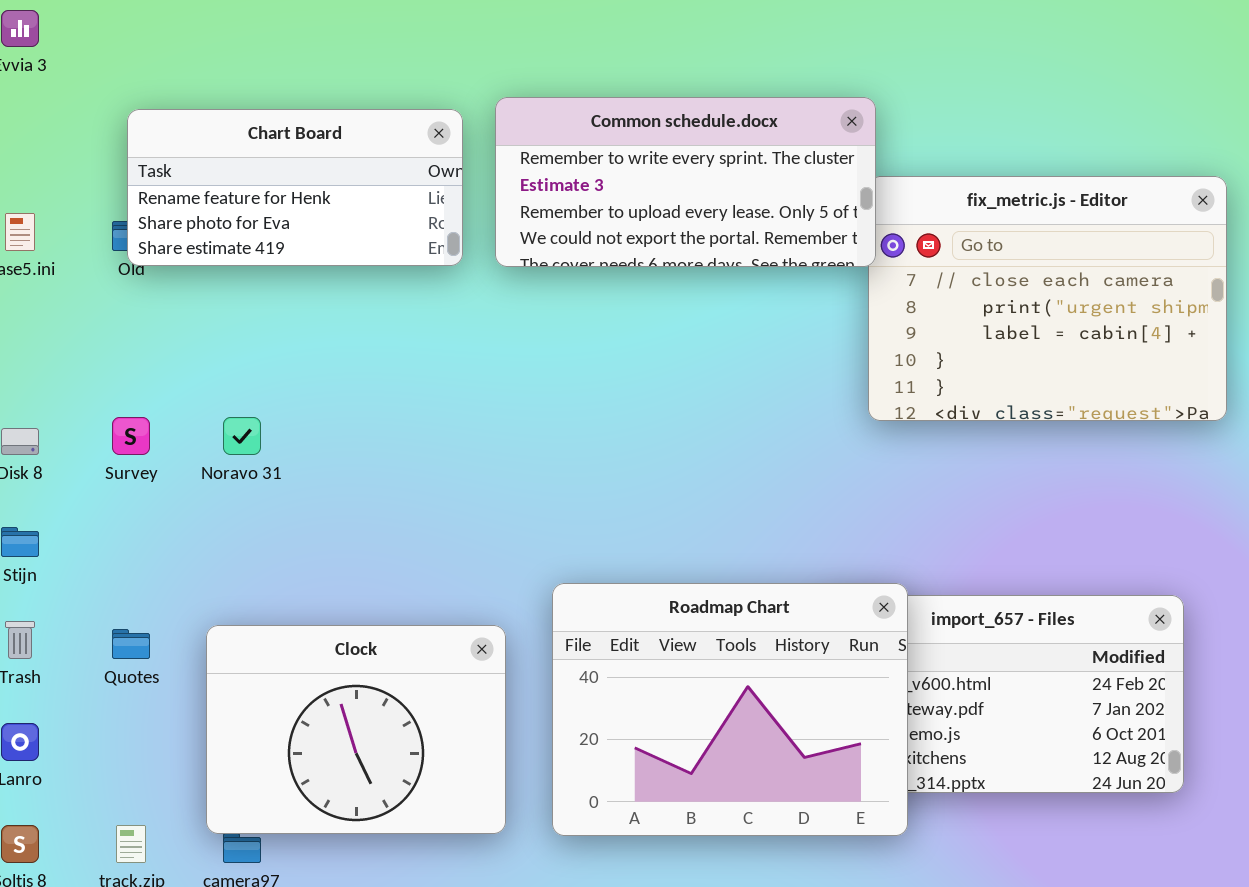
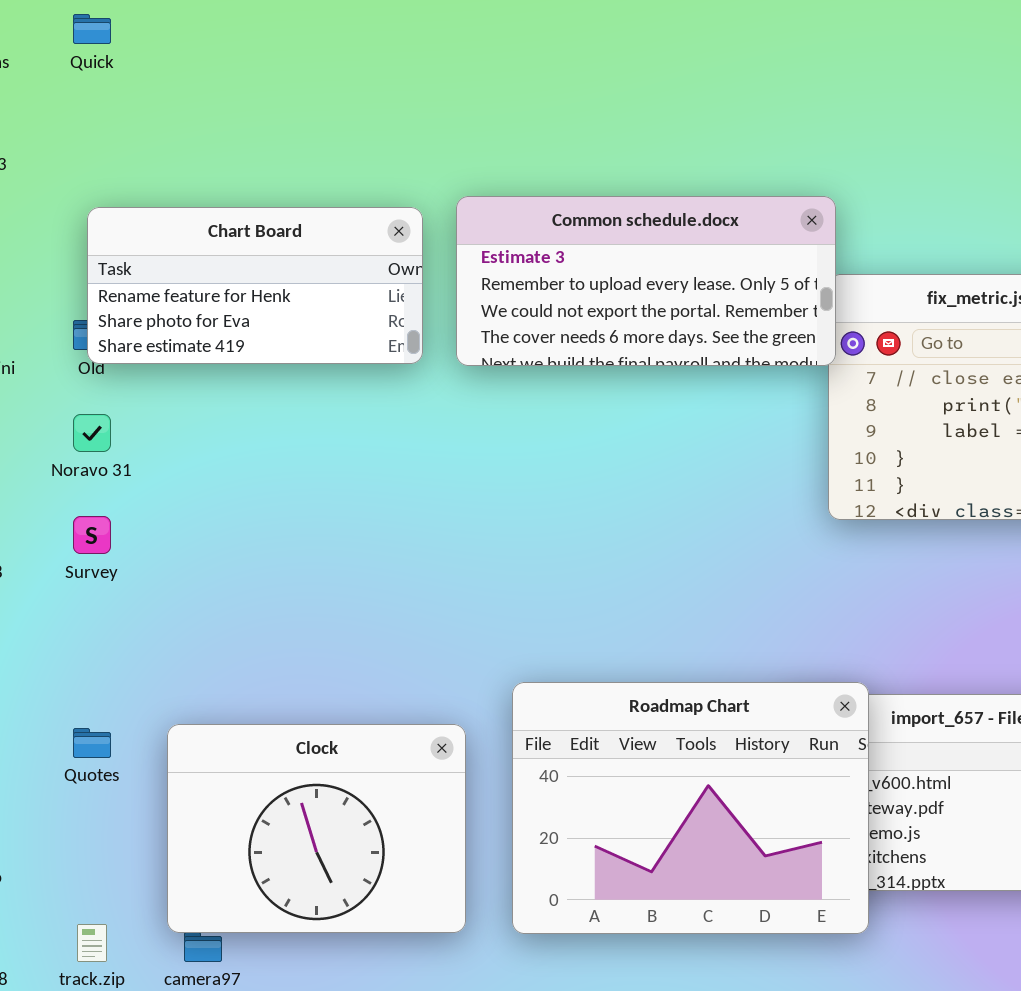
Common schedule.docx: [495,97,876,267] -> [456,196,836,366], scrolled down 1 row
Noravo 31: [223,417,261,455] -> [73,414,111,452], moved

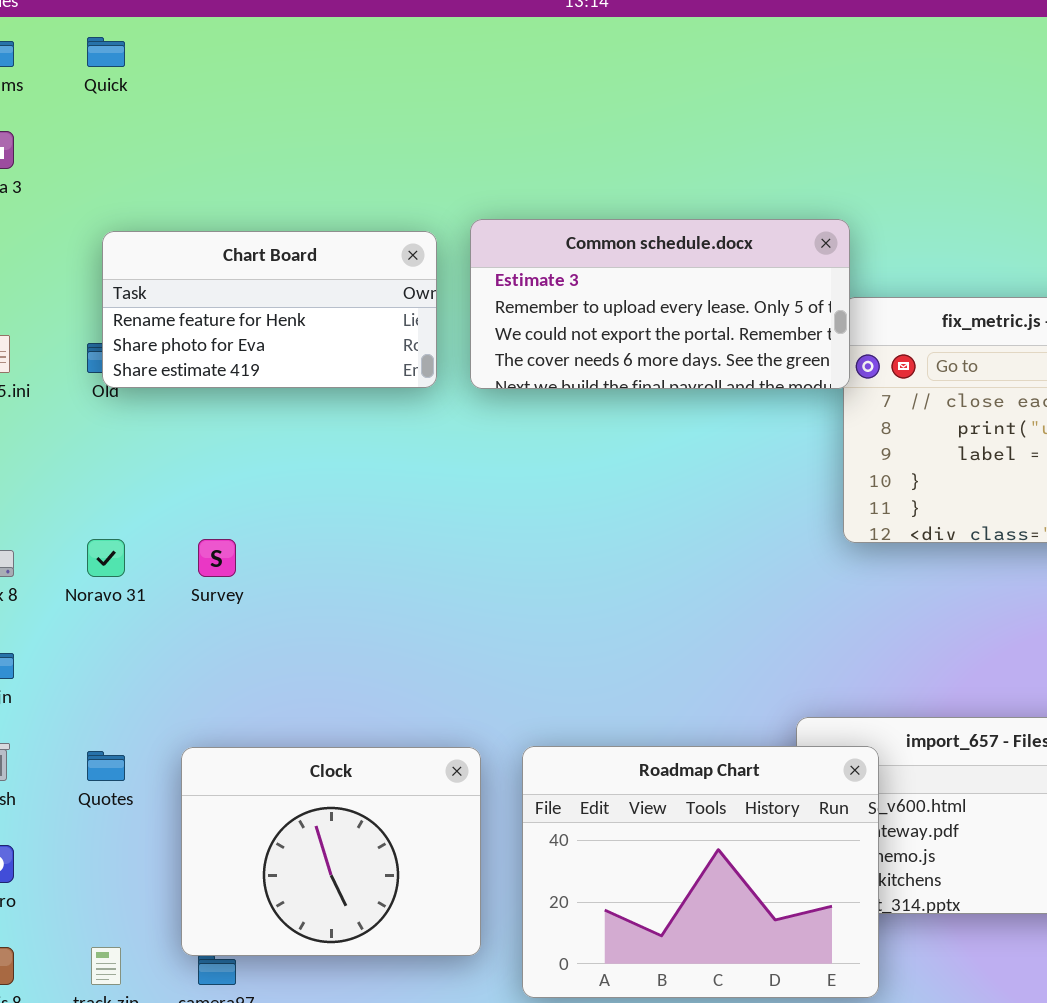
Noravo 31: [73,414,111,452] -> [87,539,125,577], moved
Survey: [73,516,111,554] -> [198,539,236,577], moved
Roadmap Chart: [512,682,869,934] -> [522,746,879,998], moved

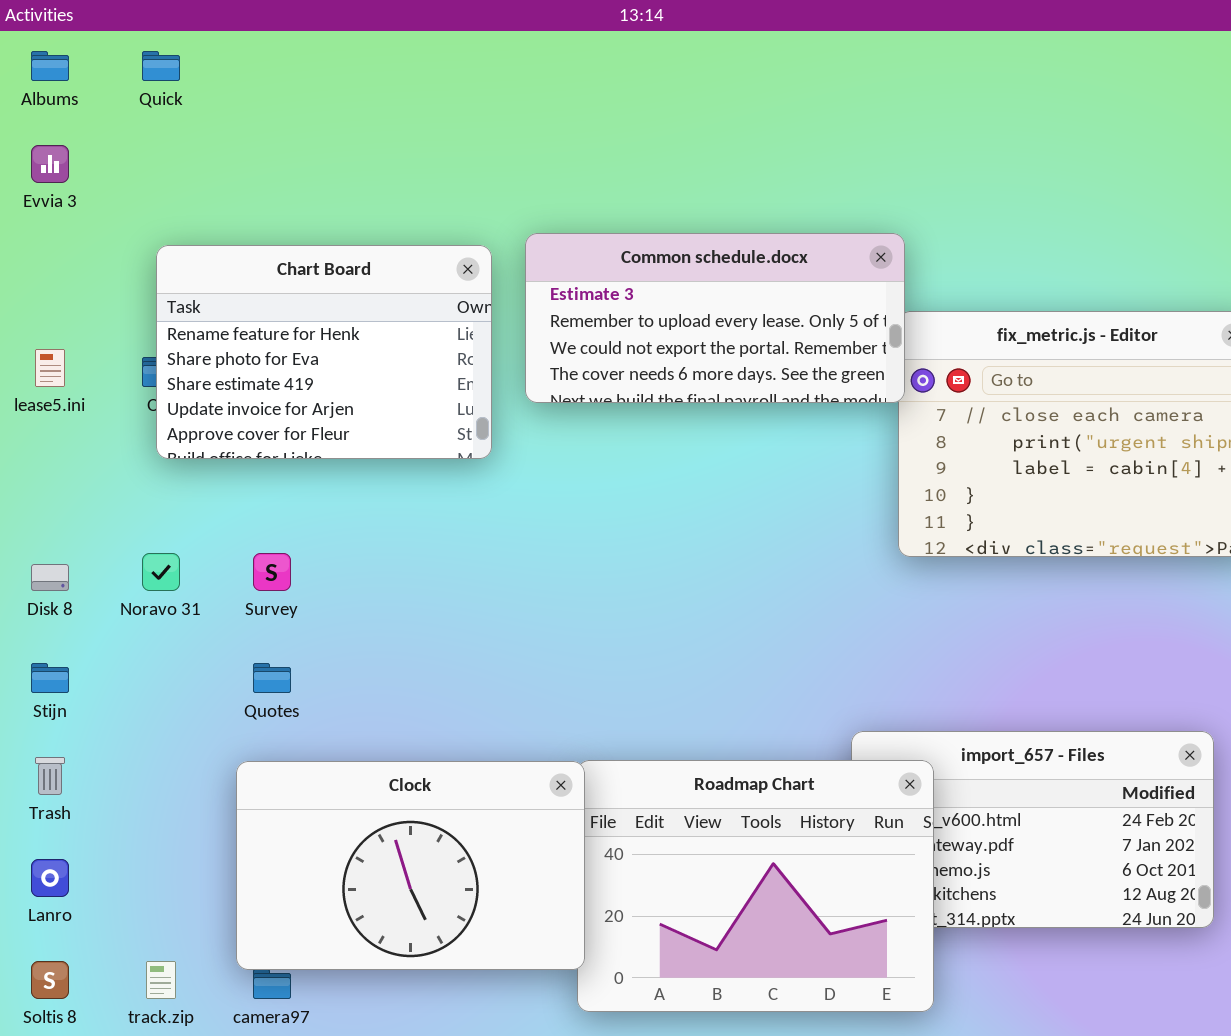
Chart Board: [102,231,437,388] -> [156,245,492,459], resized
Clock: [181,747,481,956] -> [236,761,585,970], resized
Quotes: [87,751,125,781] -> [253,663,291,693], moved

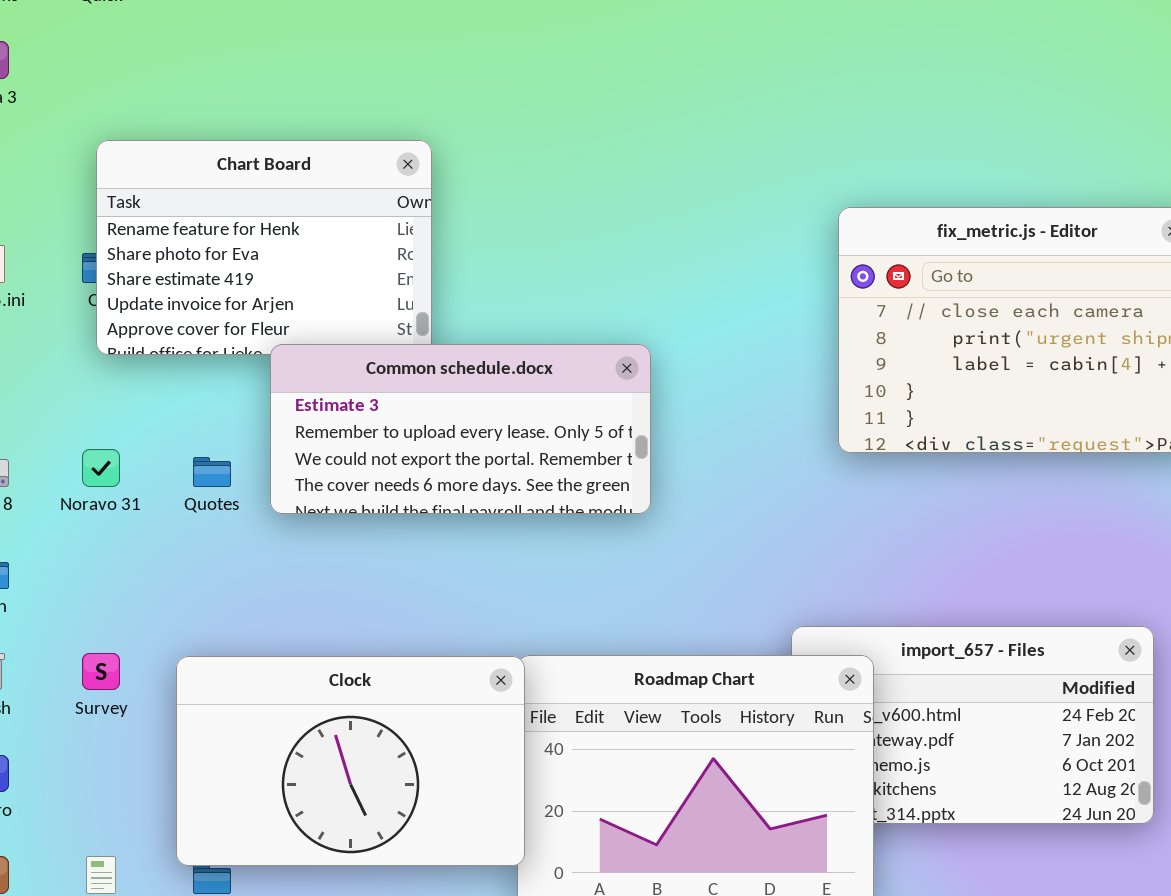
Common schedule.docx: [525,233,905,403] -> [270,344,651,514], moved
Survey: [253,553,291,591] -> [82,653,120,690], moved
Quotes: [253,663,291,693] -> [193,457,231,487], moved

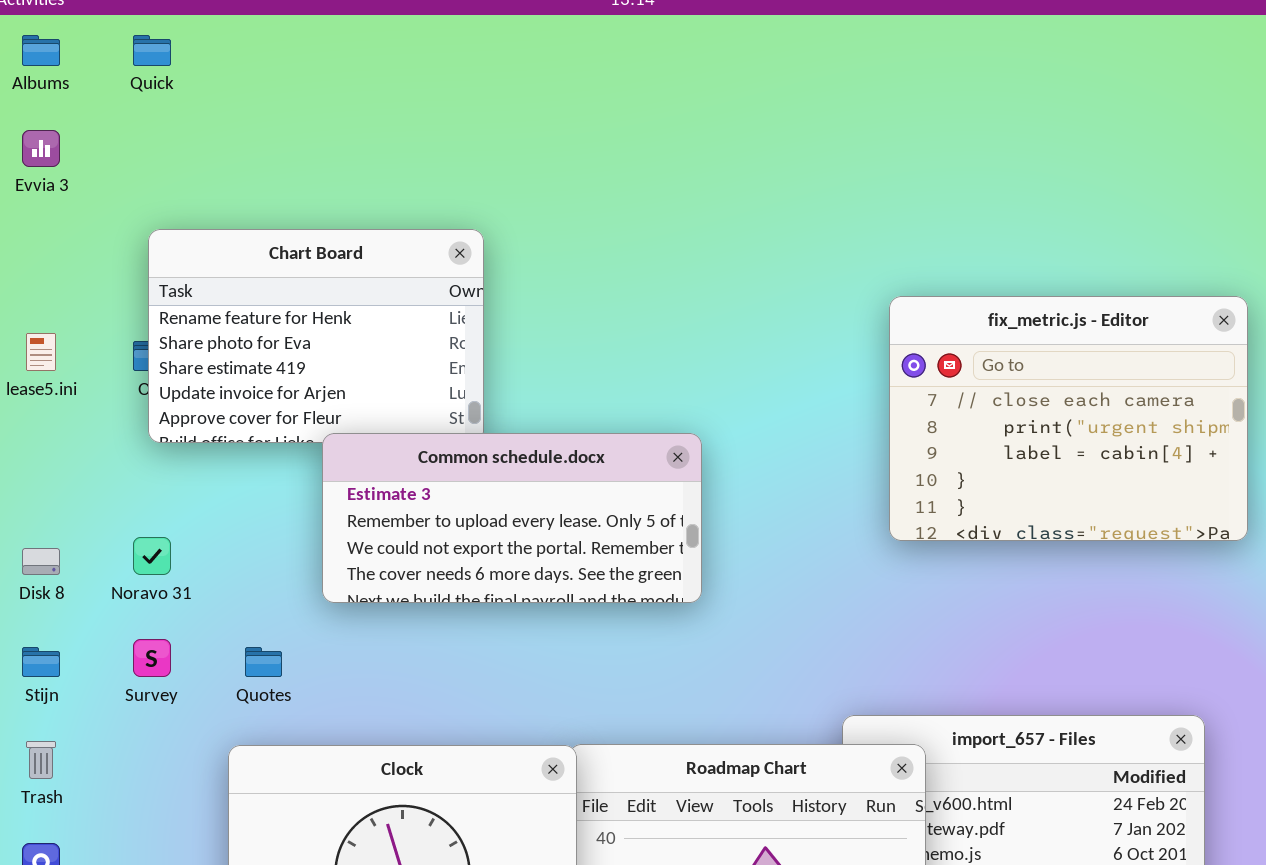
Quotes: [193,457,231,487] -> [245,647,282,677], moved
Survey: [82,653,120,690] -> [133,639,171,677], moved

